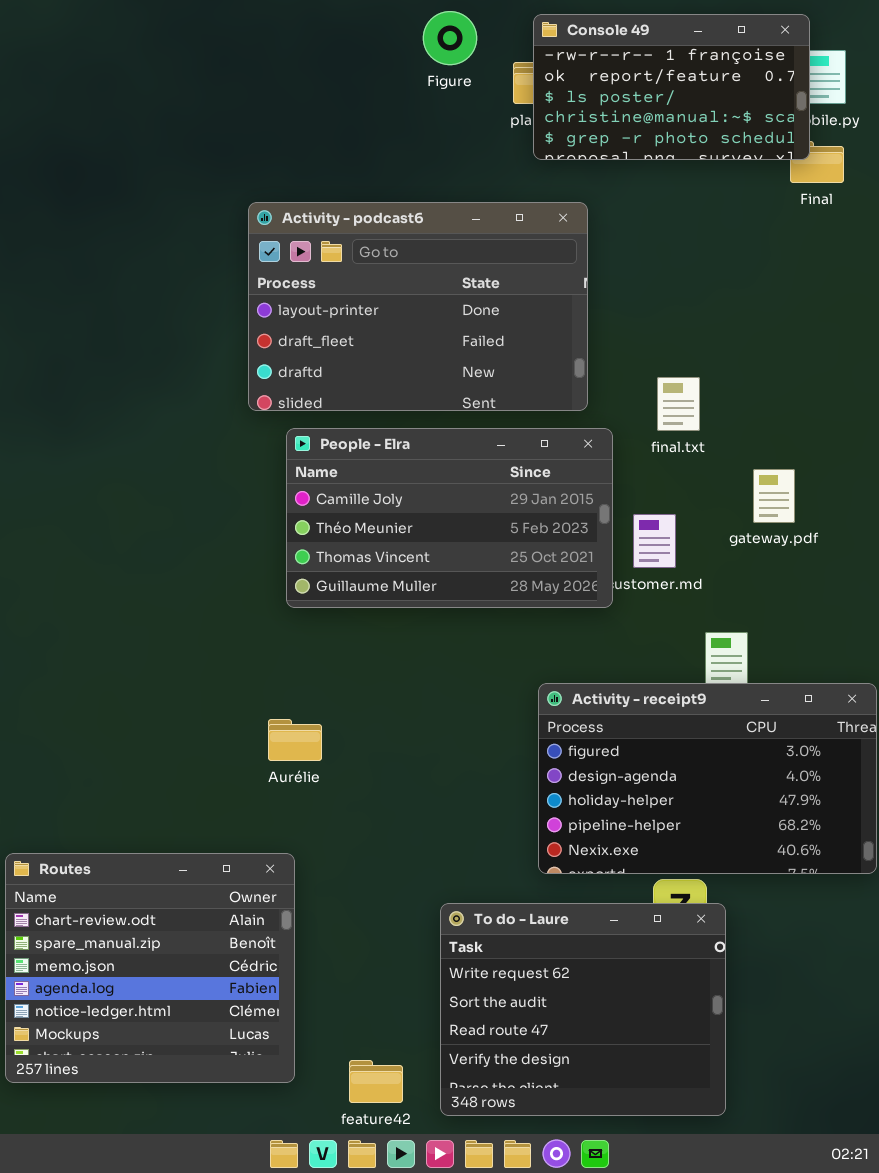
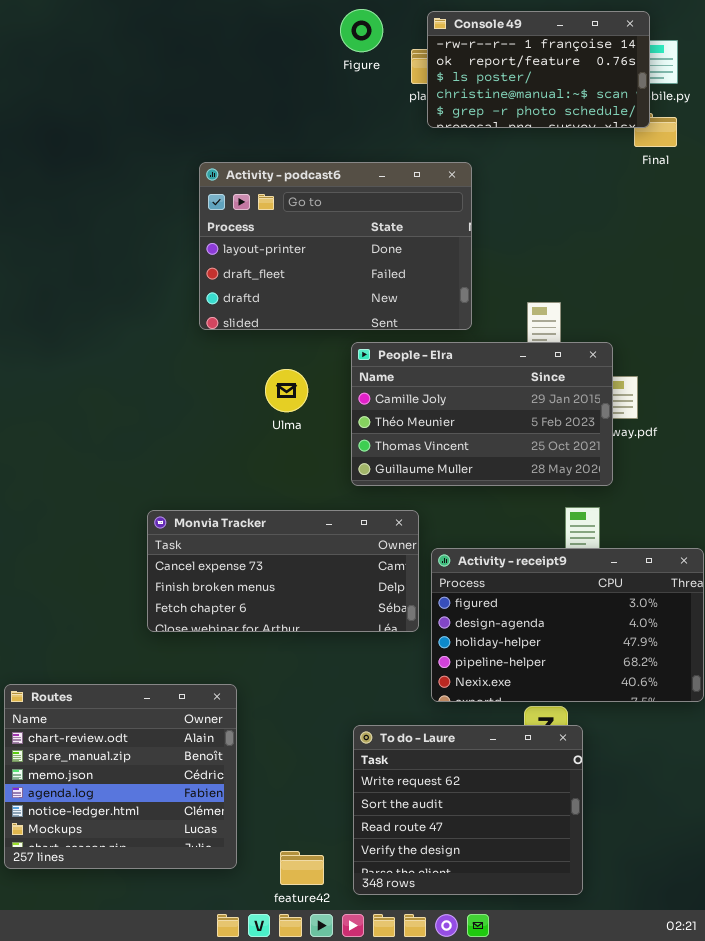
People - Elra: [286,428,613,608] -> [351,342,613,486], moved
Monvia Tracker: none -> [147,510,419,632], opened

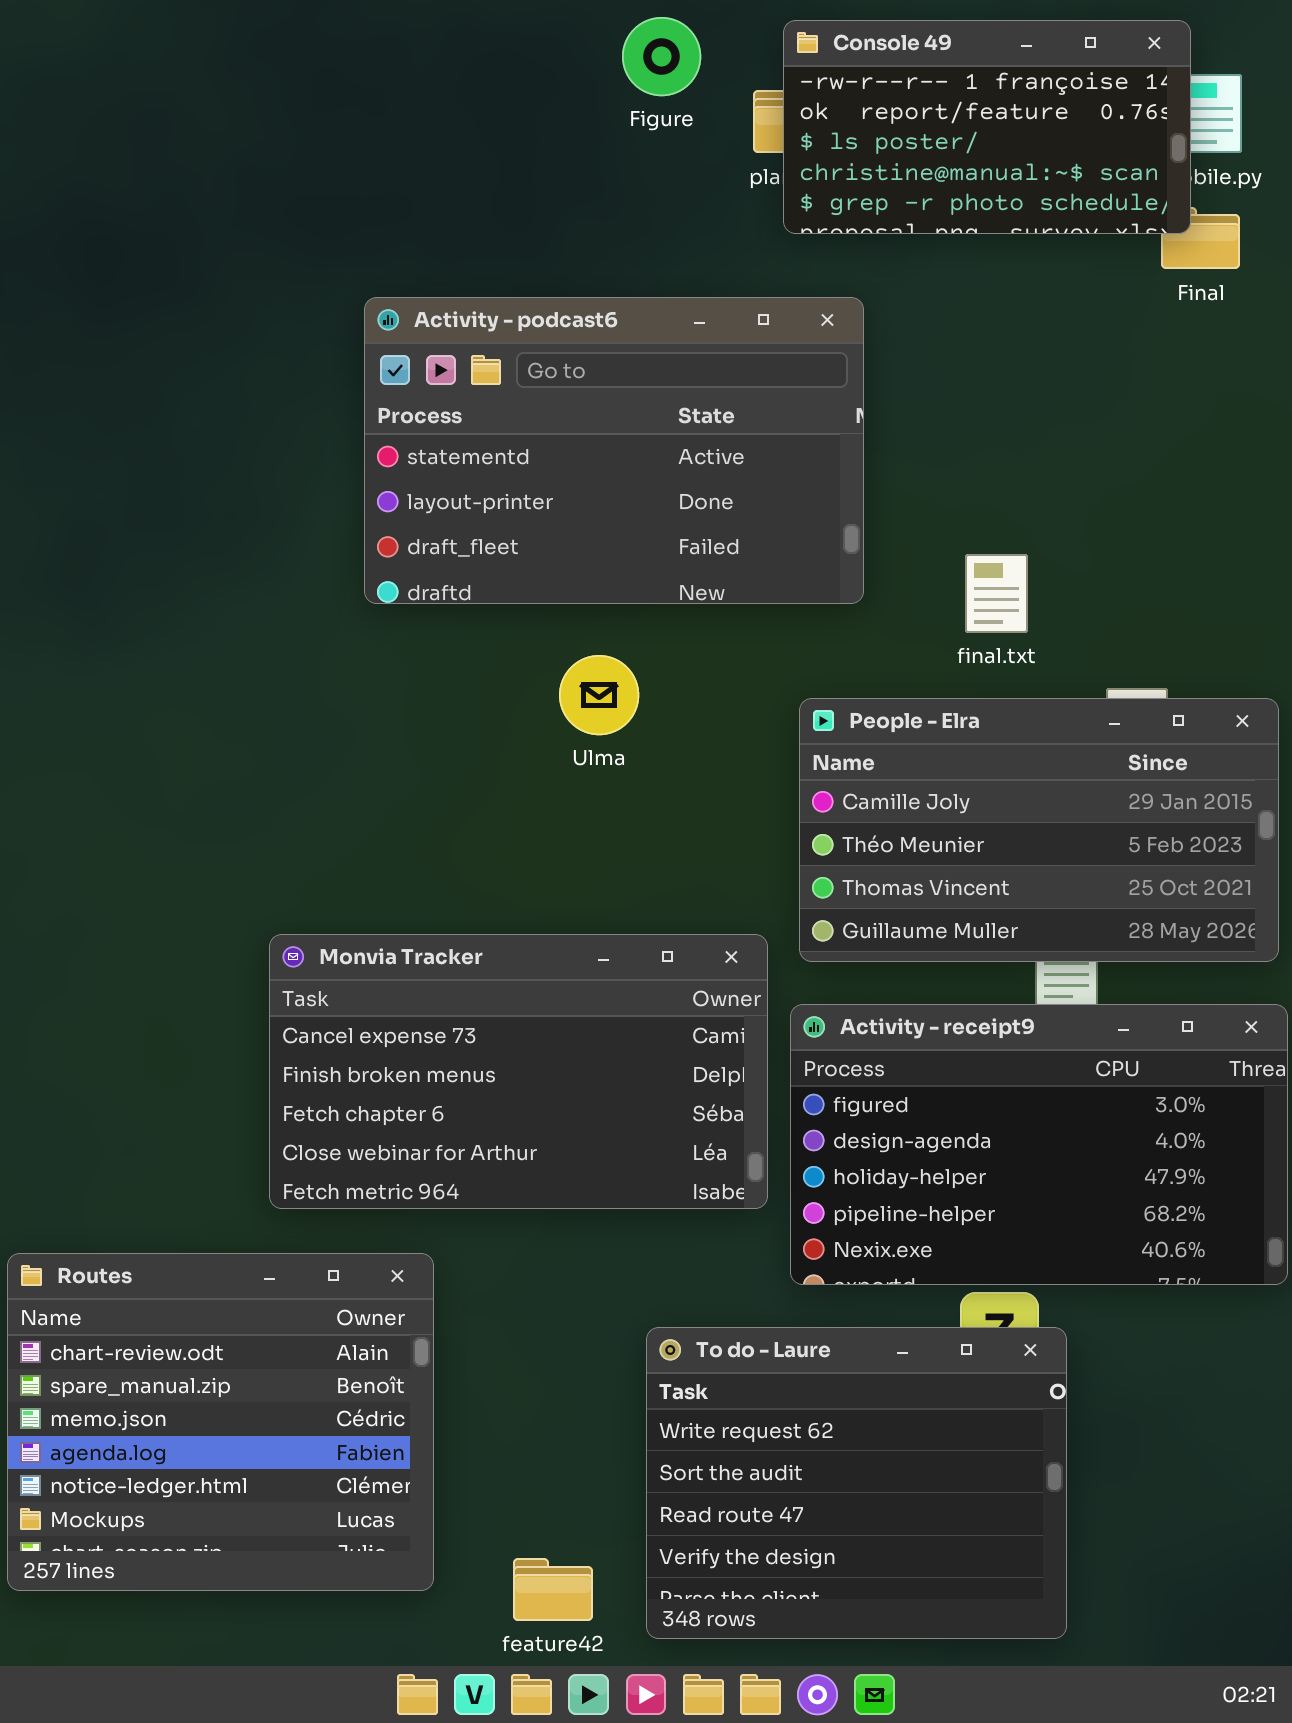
Activity - podcast6: [199,162,472,330] -> [364,297,864,604], scrolled up 1 row
People - Elra: [351,342,613,486] -> [799,698,1279,962], moved
Ulma: [265,369,308,412] -> [559,655,639,735], moved
Monvia Tracker: [147,510,419,632] -> [269,934,768,1209], resized

